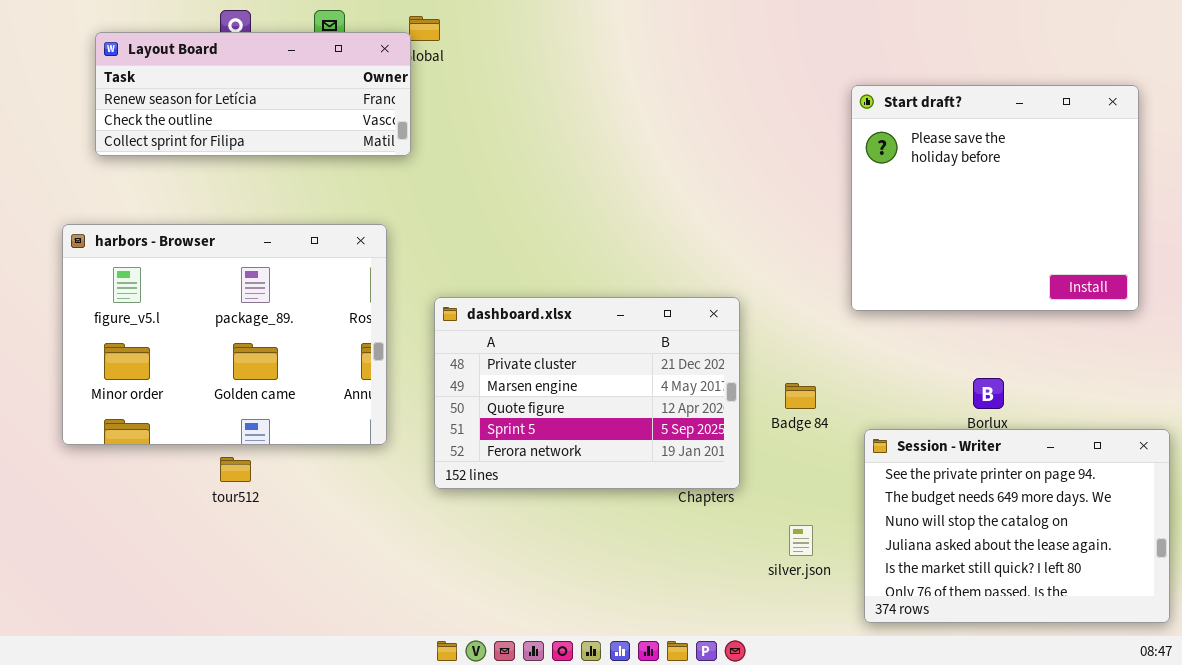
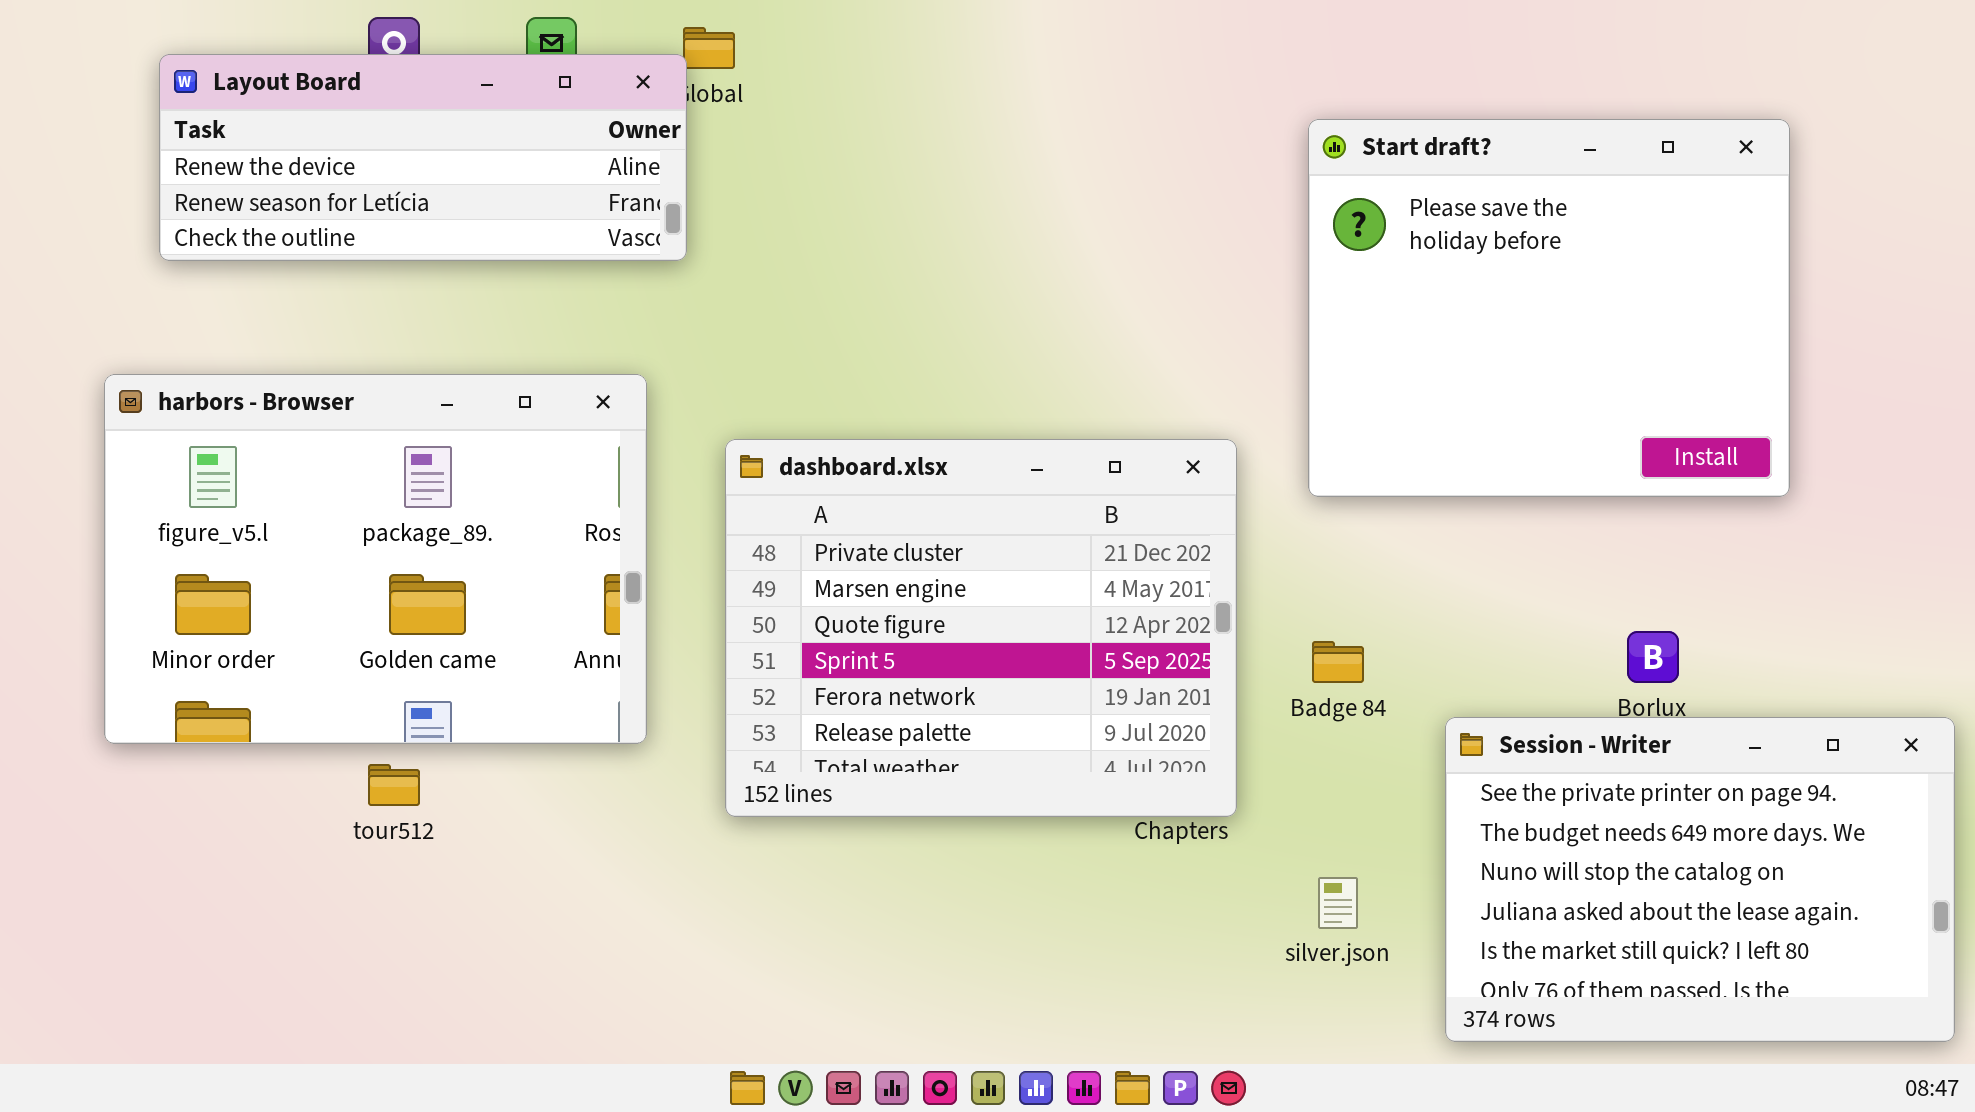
Layout Board: [95,32,411,156] -> [159,54,687,261], scrolled up 1 row
Start draft?: [851,85,1139,311] -> [1308,119,1790,497], moved
dashboard.xlsx: [434,297,740,489] -> [725,439,1237,817], resized

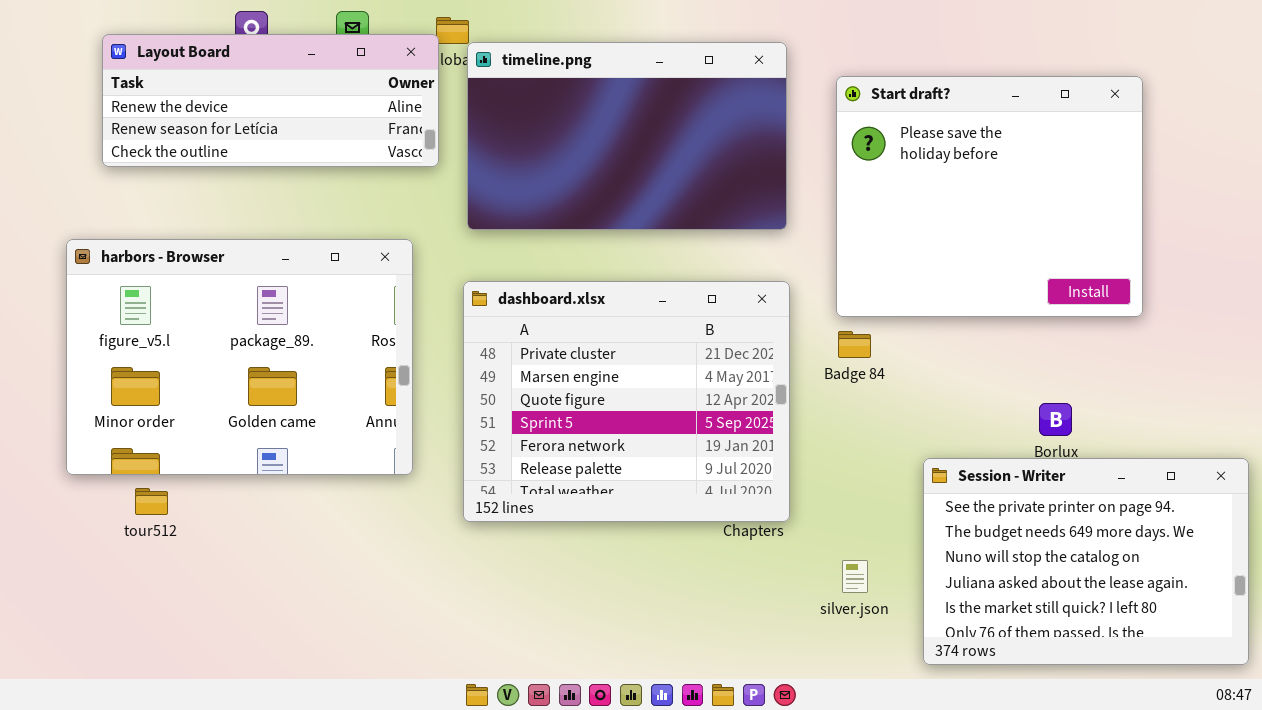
timeline.png: none -> [467,42,787,230], opened
Badge 84: [1312,641,1364,683] -> [838,331,871,358], moved
tour512: [368,764,420,806] -> [135,488,168,515], moved

